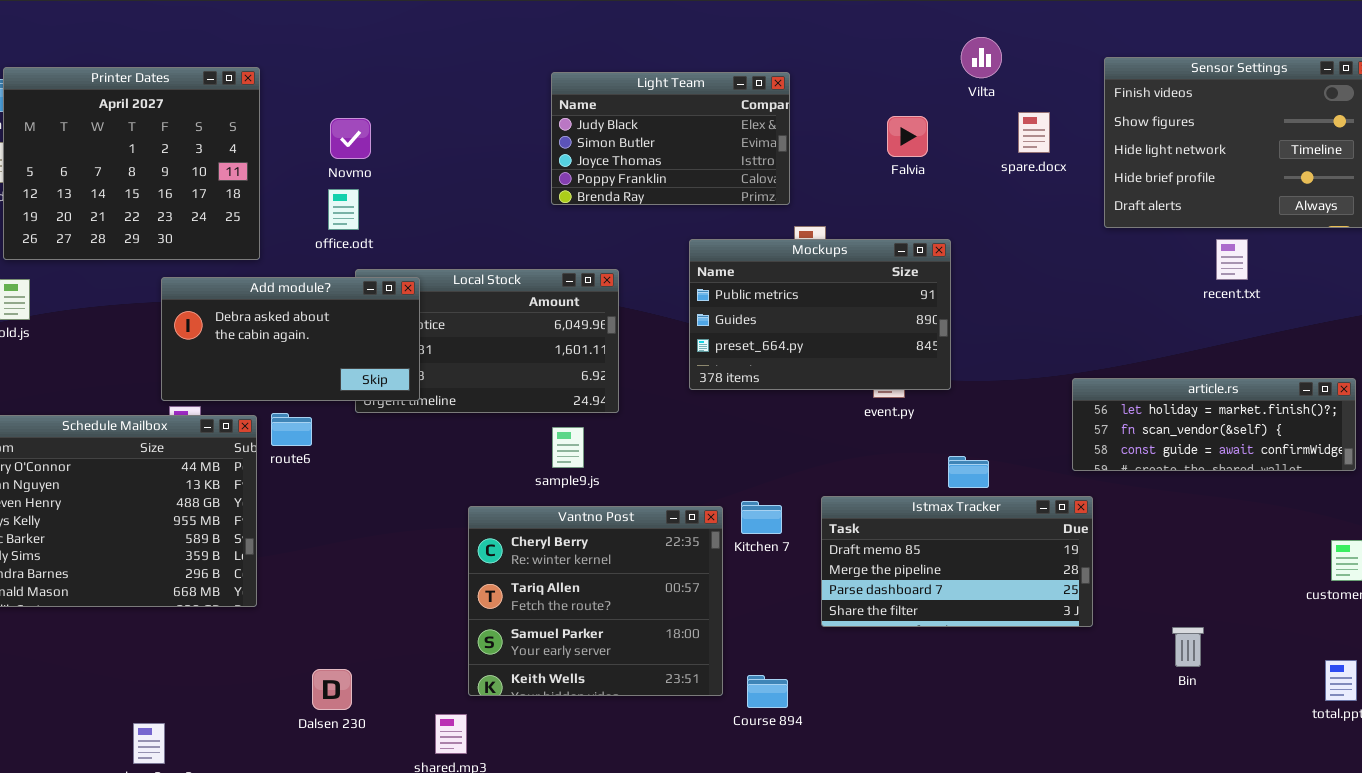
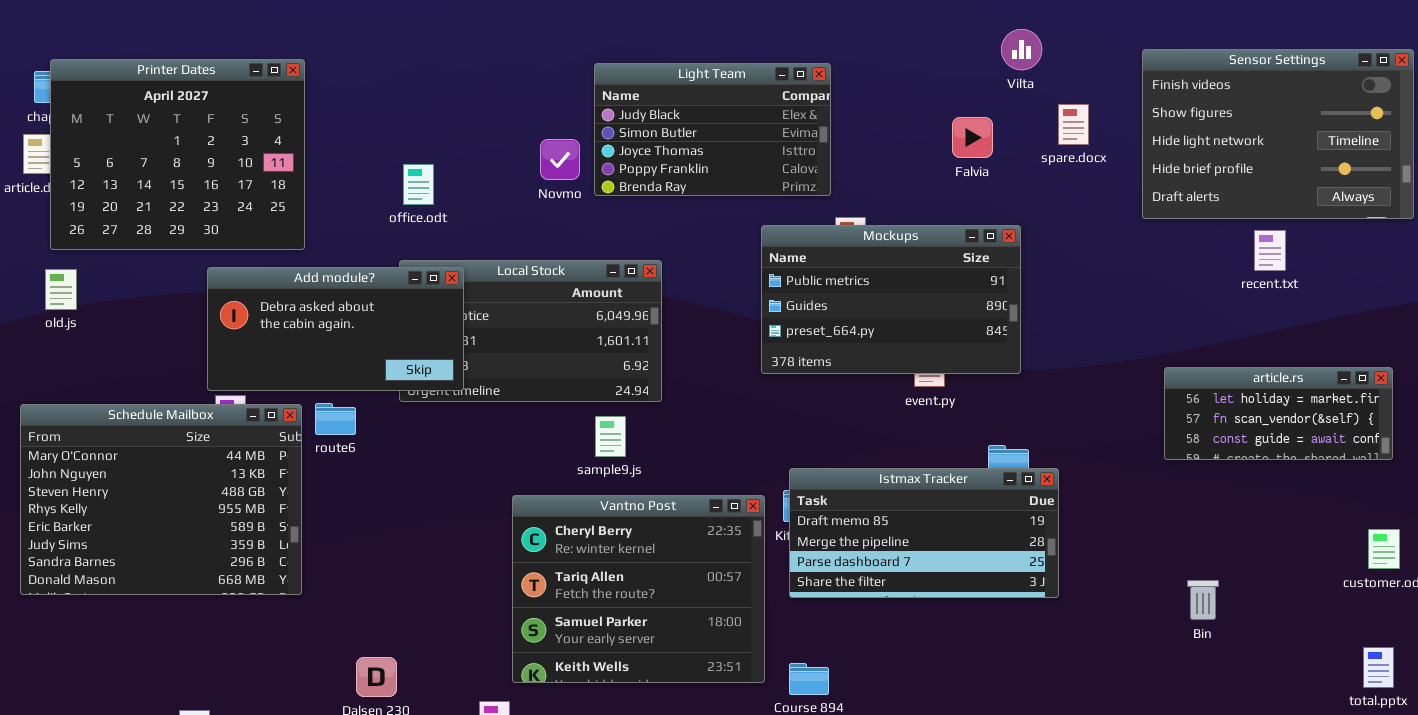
Falvia: [887,116,928,157] -> [952,117,993,158], moved
Novmo: [330,118,371,159] -> [540,139,580,180], moved
office.odt: [328,189,359,230] -> [403,164,434,205], moved
Mockups: [689,239,951,390] -> [761,225,1021,374], moved
article.rs: [1072,378,1356,471] -> [1164,367,1393,460], resized
Istmax Tracker: [821,496,1093,627] -> [789,468,1059,598], moved
Bin: [1172,627,1204,667] -> [1187,580,1219,620], moved

